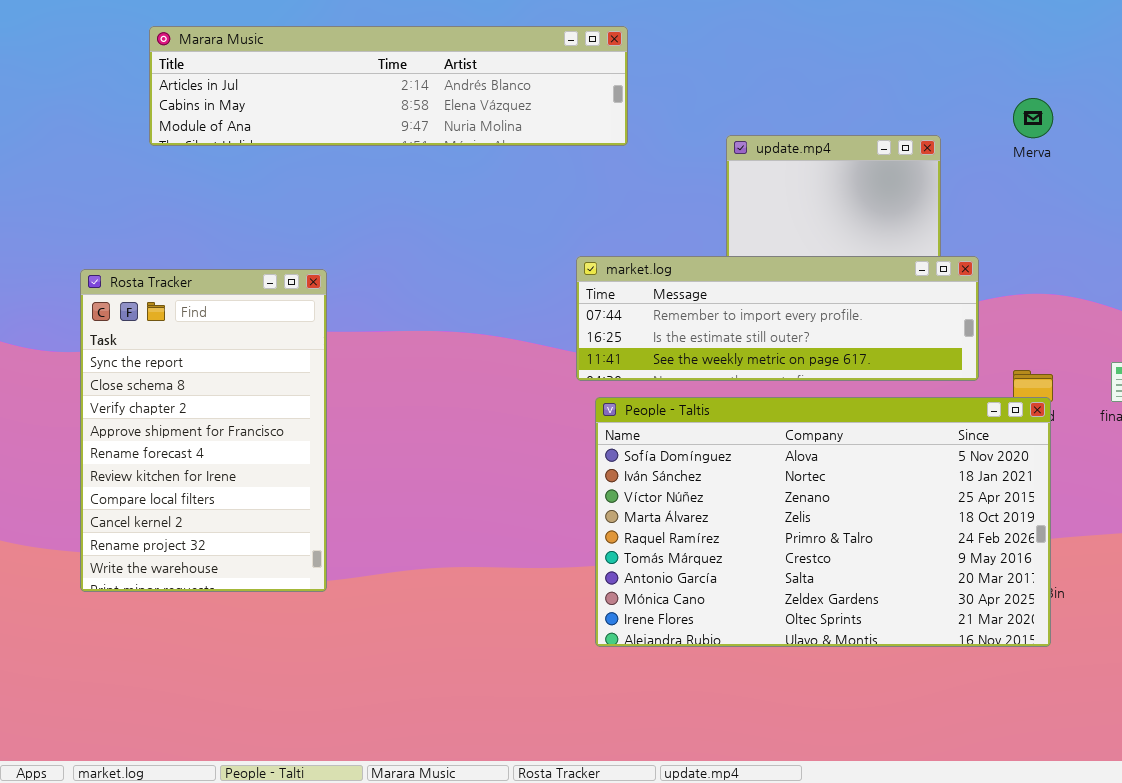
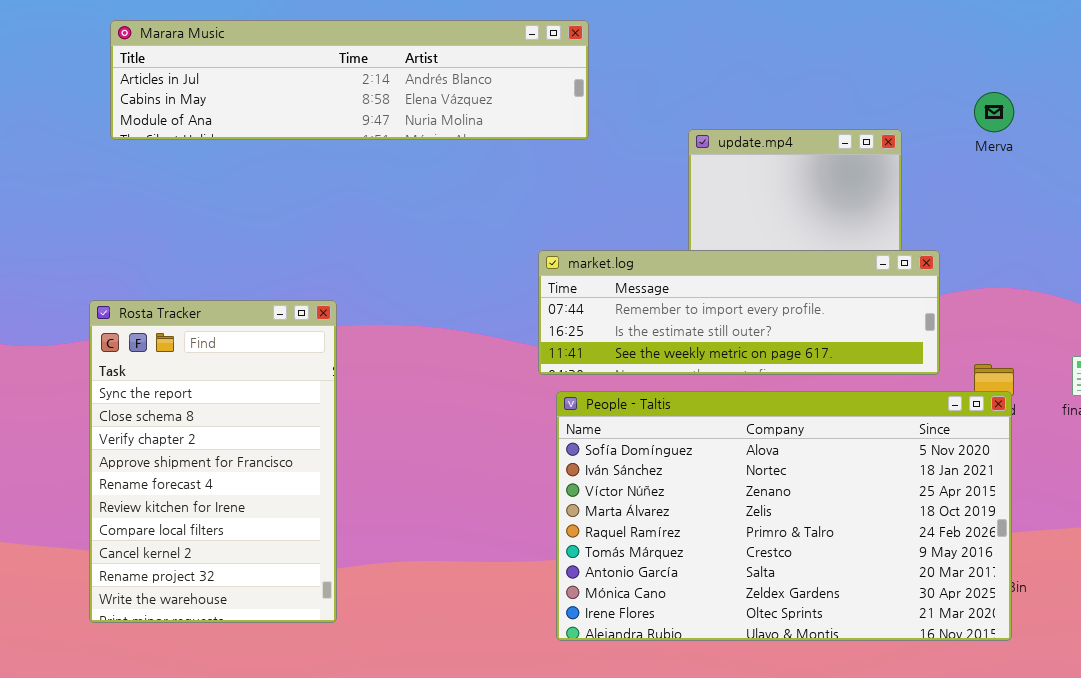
Rosta Tracker: [80,269,327,592] -> [89,300,337,623], moved

